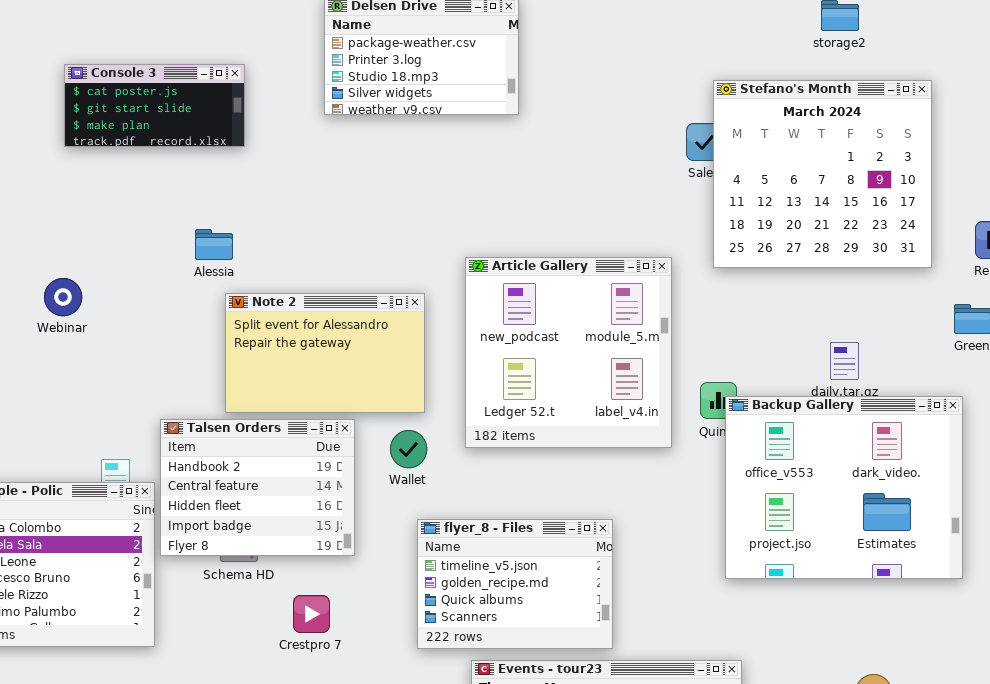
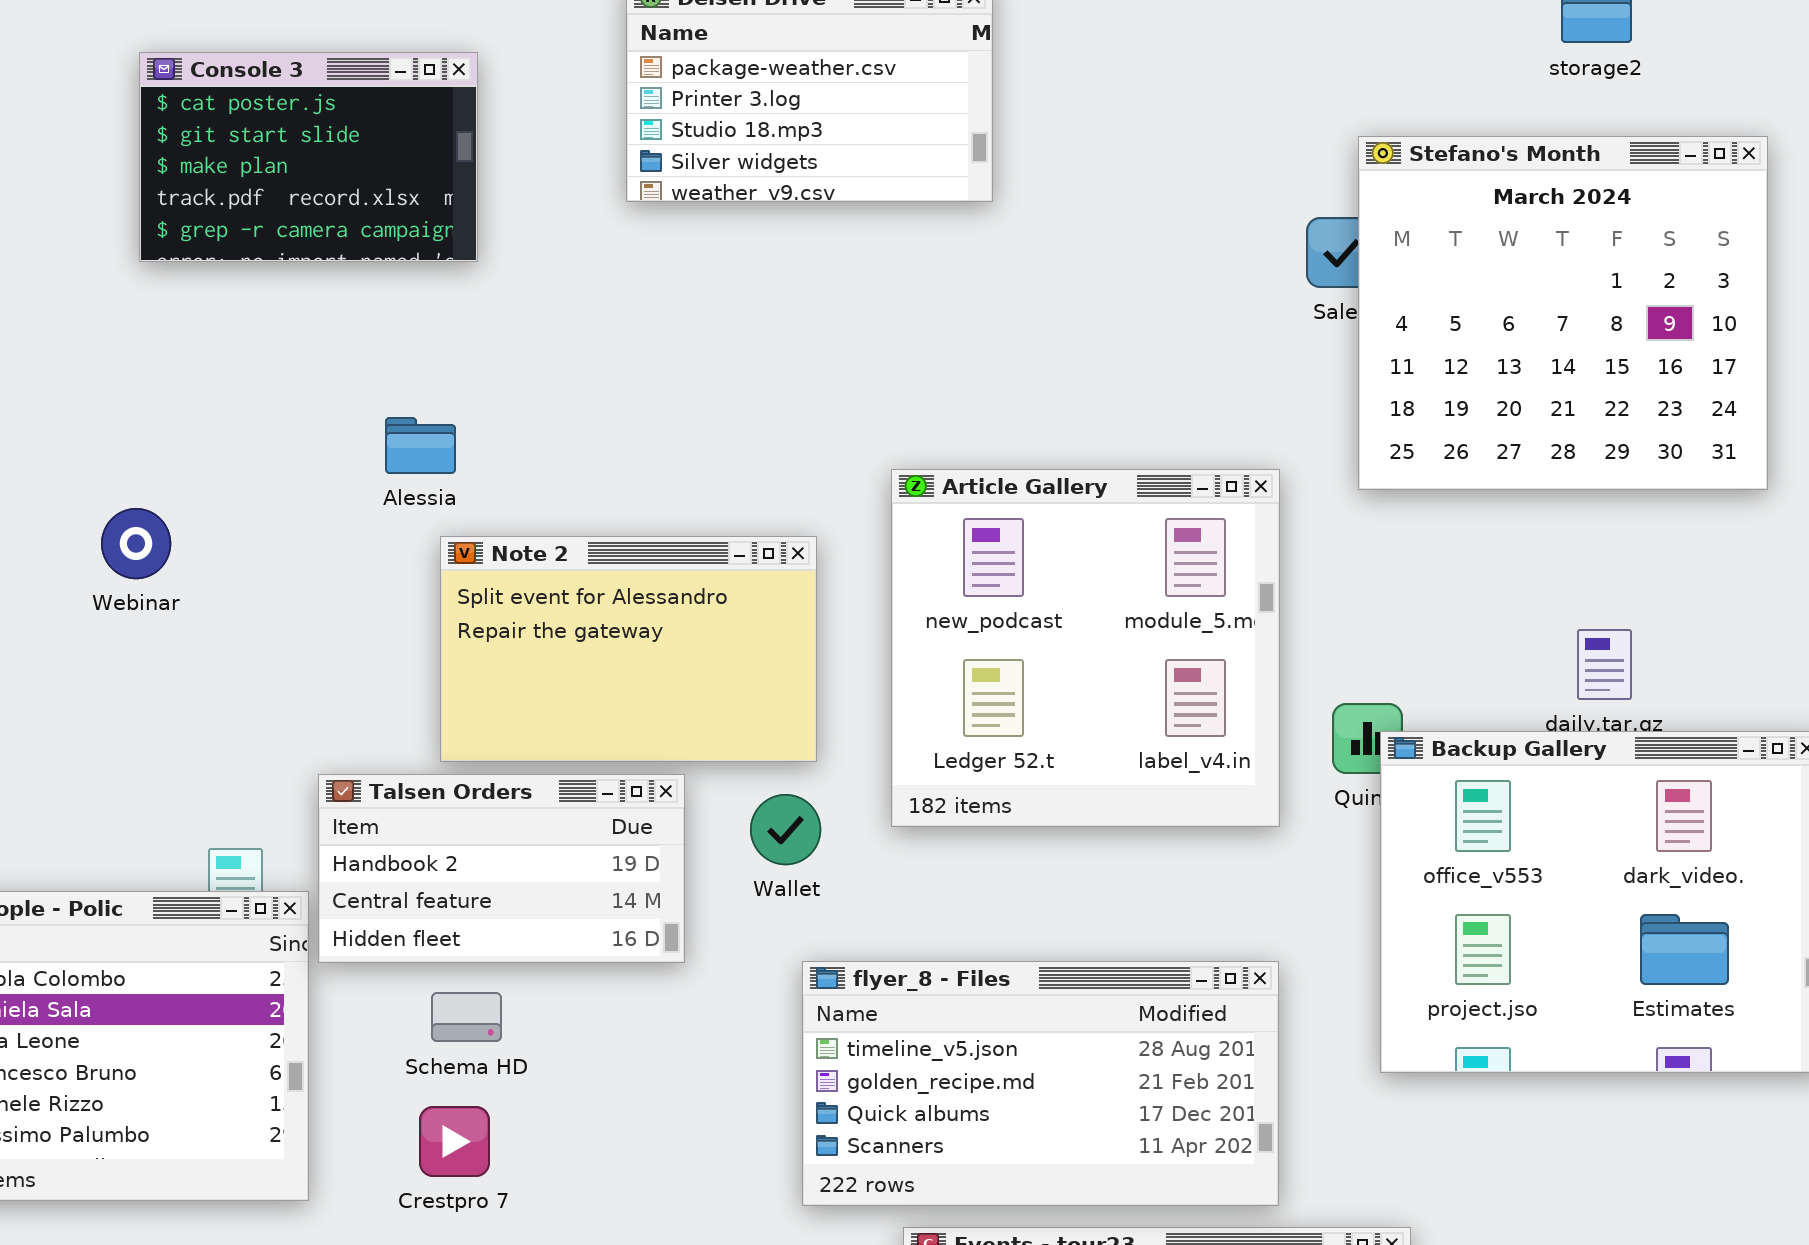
Console 3: [64,64,245,147] -> [139,52,478,262], resized
Talsen Orders: [160,419,355,556] -> [318,774,685,963], resized
flyer_8 - Files: [417,519,613,649] -> [802,961,1279,1206], resized
Crestpro 7: [293,595,330,633] -> [419,1106,490,1177], moved

